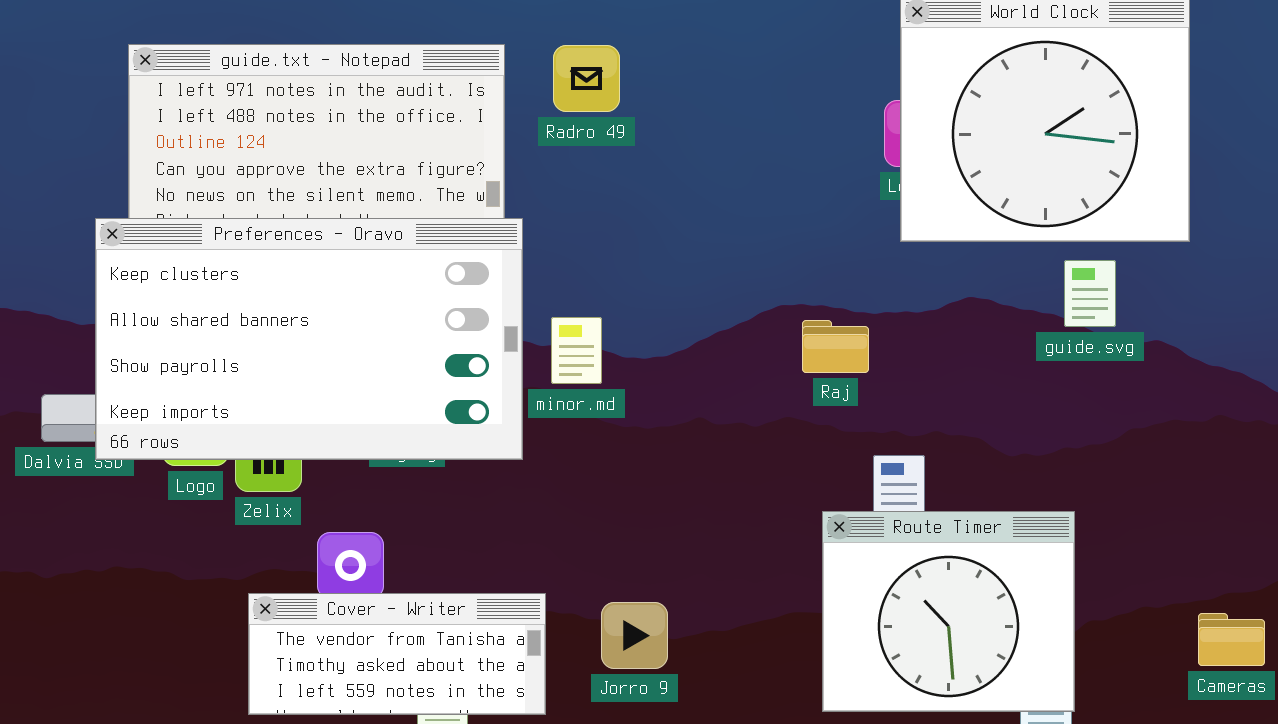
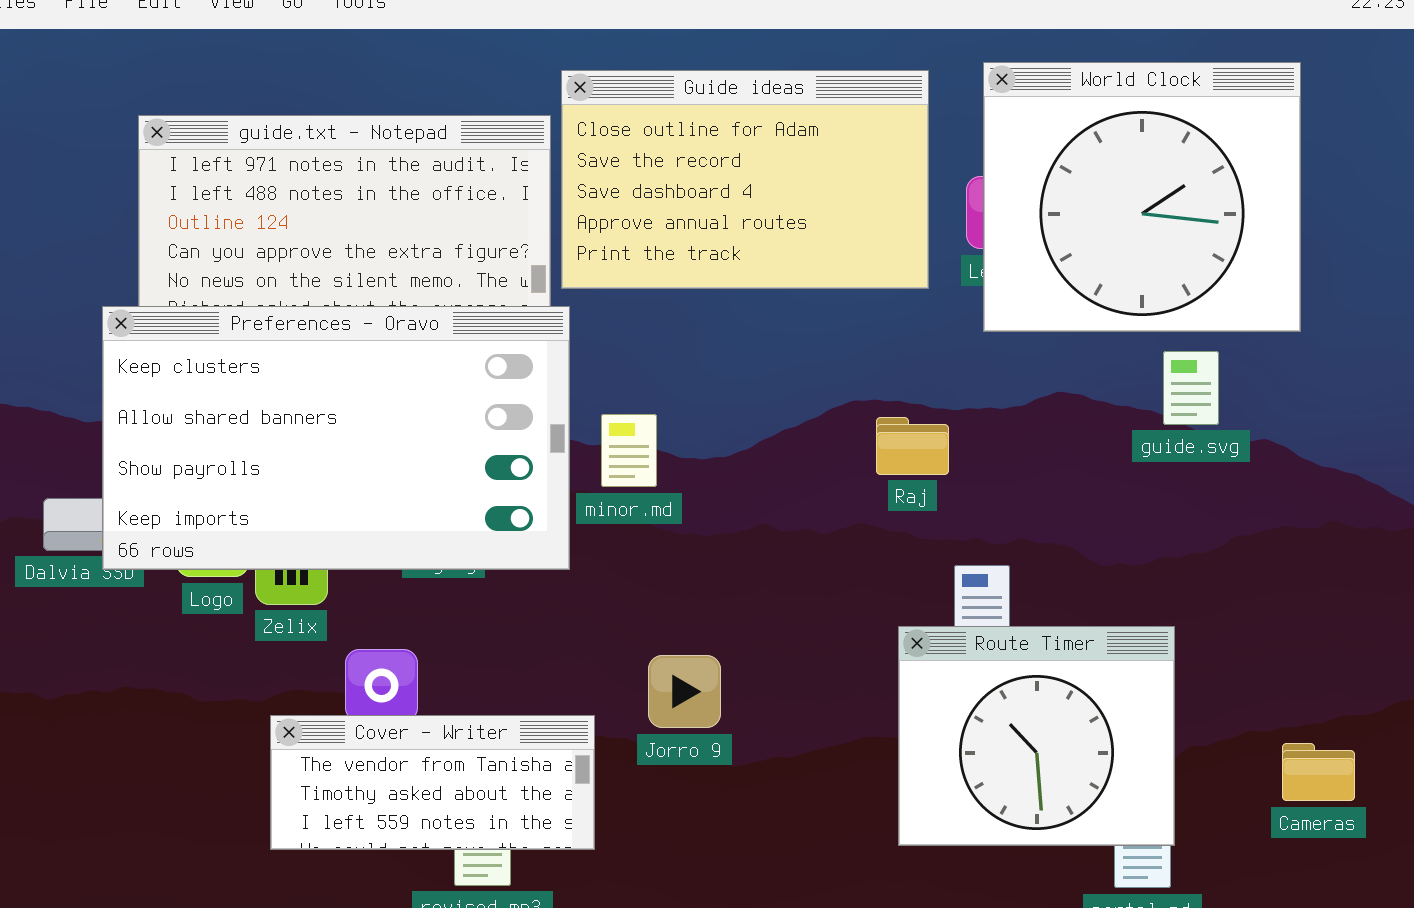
Guide ideas: none -> [561,70,929,289], opened
Jorro 9: [601,602,668,669] -> [648,655,721,728], moved
Cameras: [1198,613,1265,666] -> [1282,743,1355,801], moved

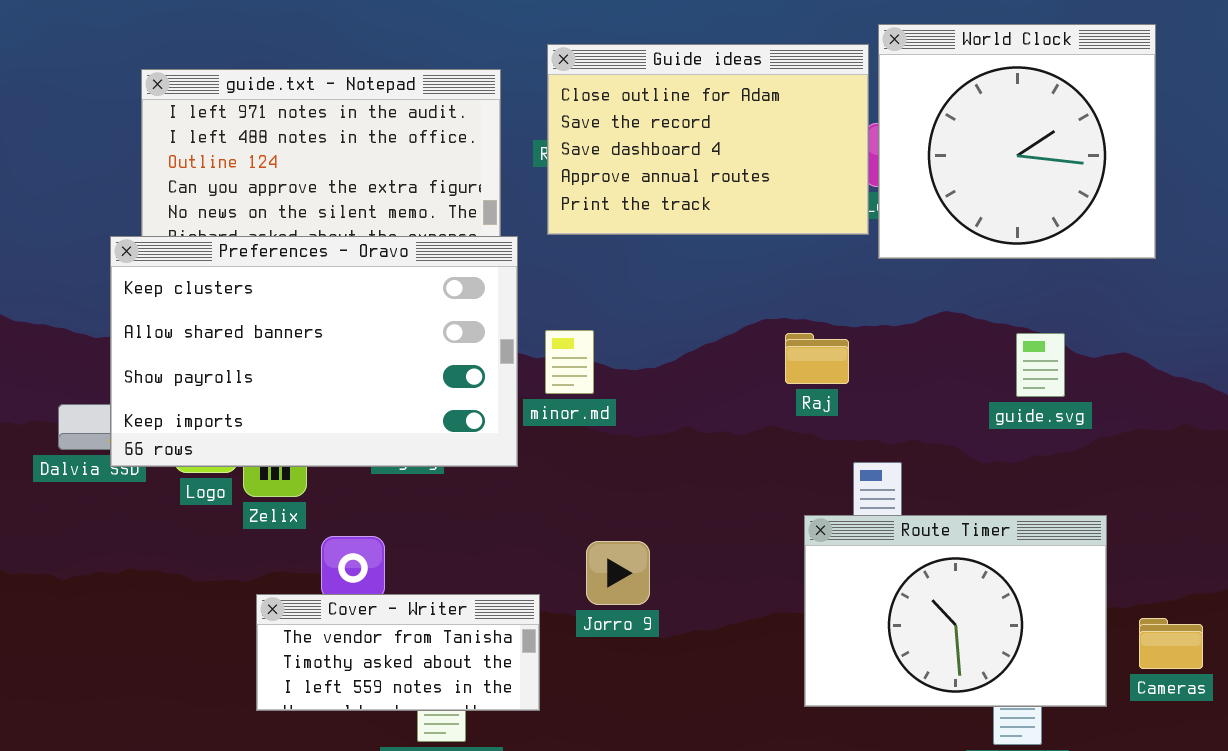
Guide ideas: [561,70,929,289] -> [547,44,869,235], moved
guide.svg: [1163,351,1219,425] -> [1016,333,1065,397], moved
Route Timer: [898,626,1175,846] -> [804,515,1107,707], resized

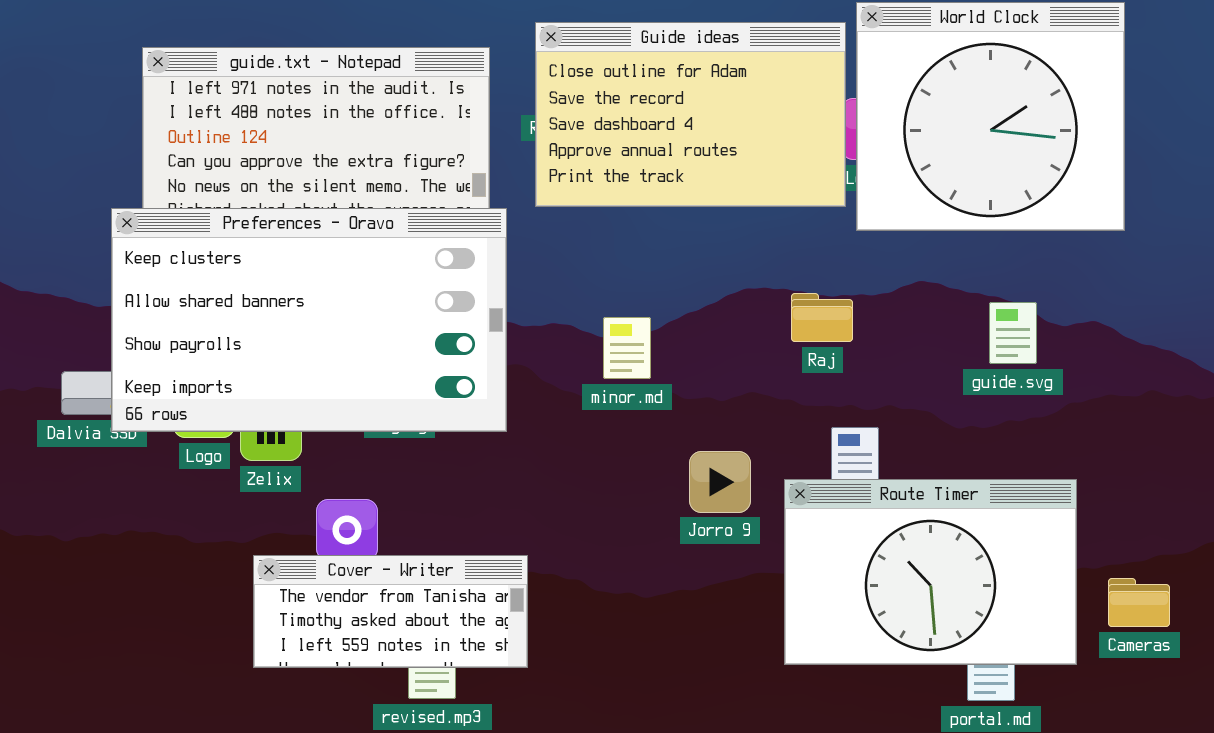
minor.md: [545,330,594,394] -> [603,317,651,379], moved
Raj: [785,333,849,384] -> [791,293,853,342], moved
Jorro 9: [586,541,650,605] -> [689,451,751,513], moved

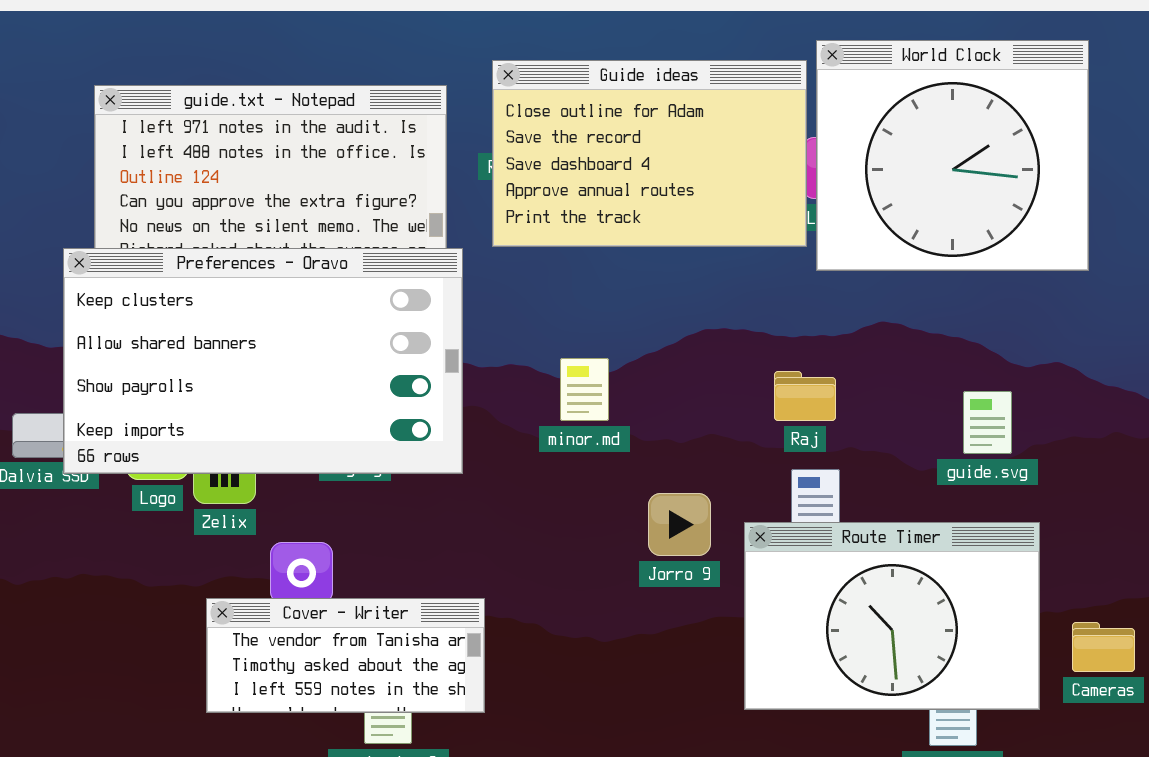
Raj: [791,293,853,342] -> [774,371,836,421], moved
guide.svg: [989,302,1037,364] -> [963,391,1012,454], moved

